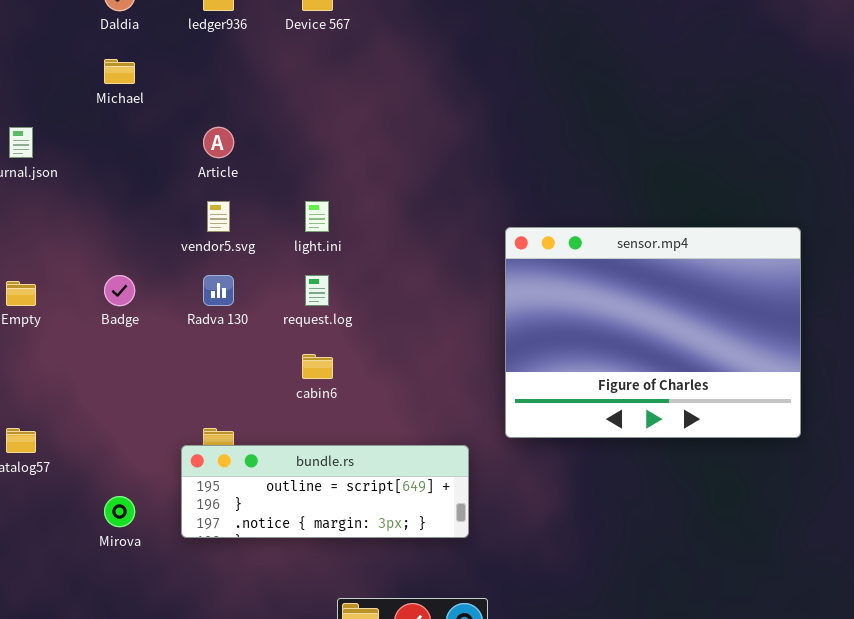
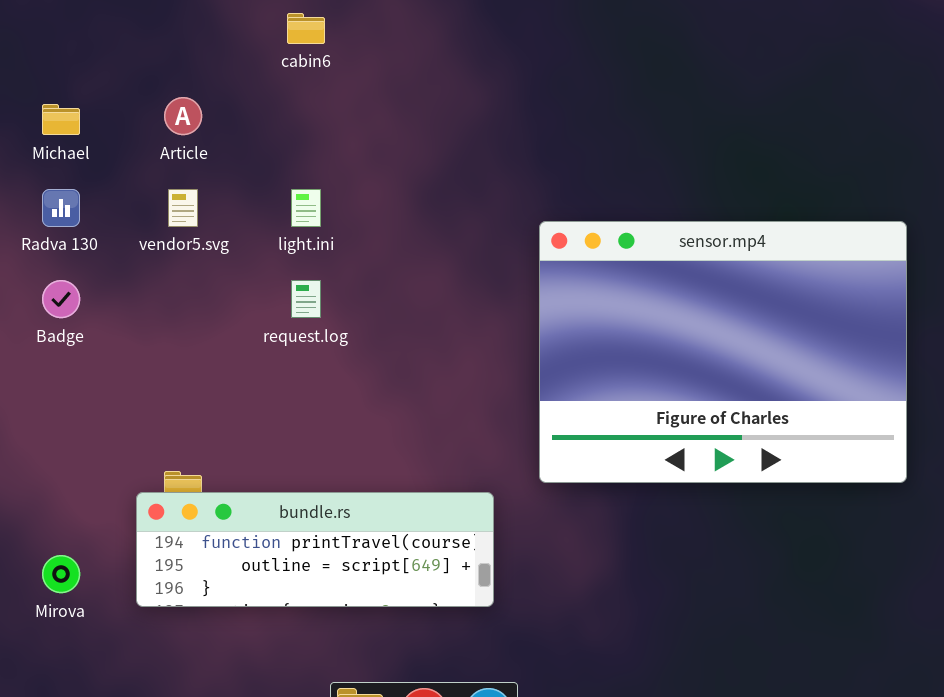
Michael: [104,59,135,84] -> [42,104,80,135], moved
Radva 130: [203,275,234,306] -> [42,189,80,227], moved
cabin6: [302,354,333,379] -> [287,13,325,44], moved
bundle.rs: [181,445,469,538] -> [136,492,494,607], scrolled up 1 row

